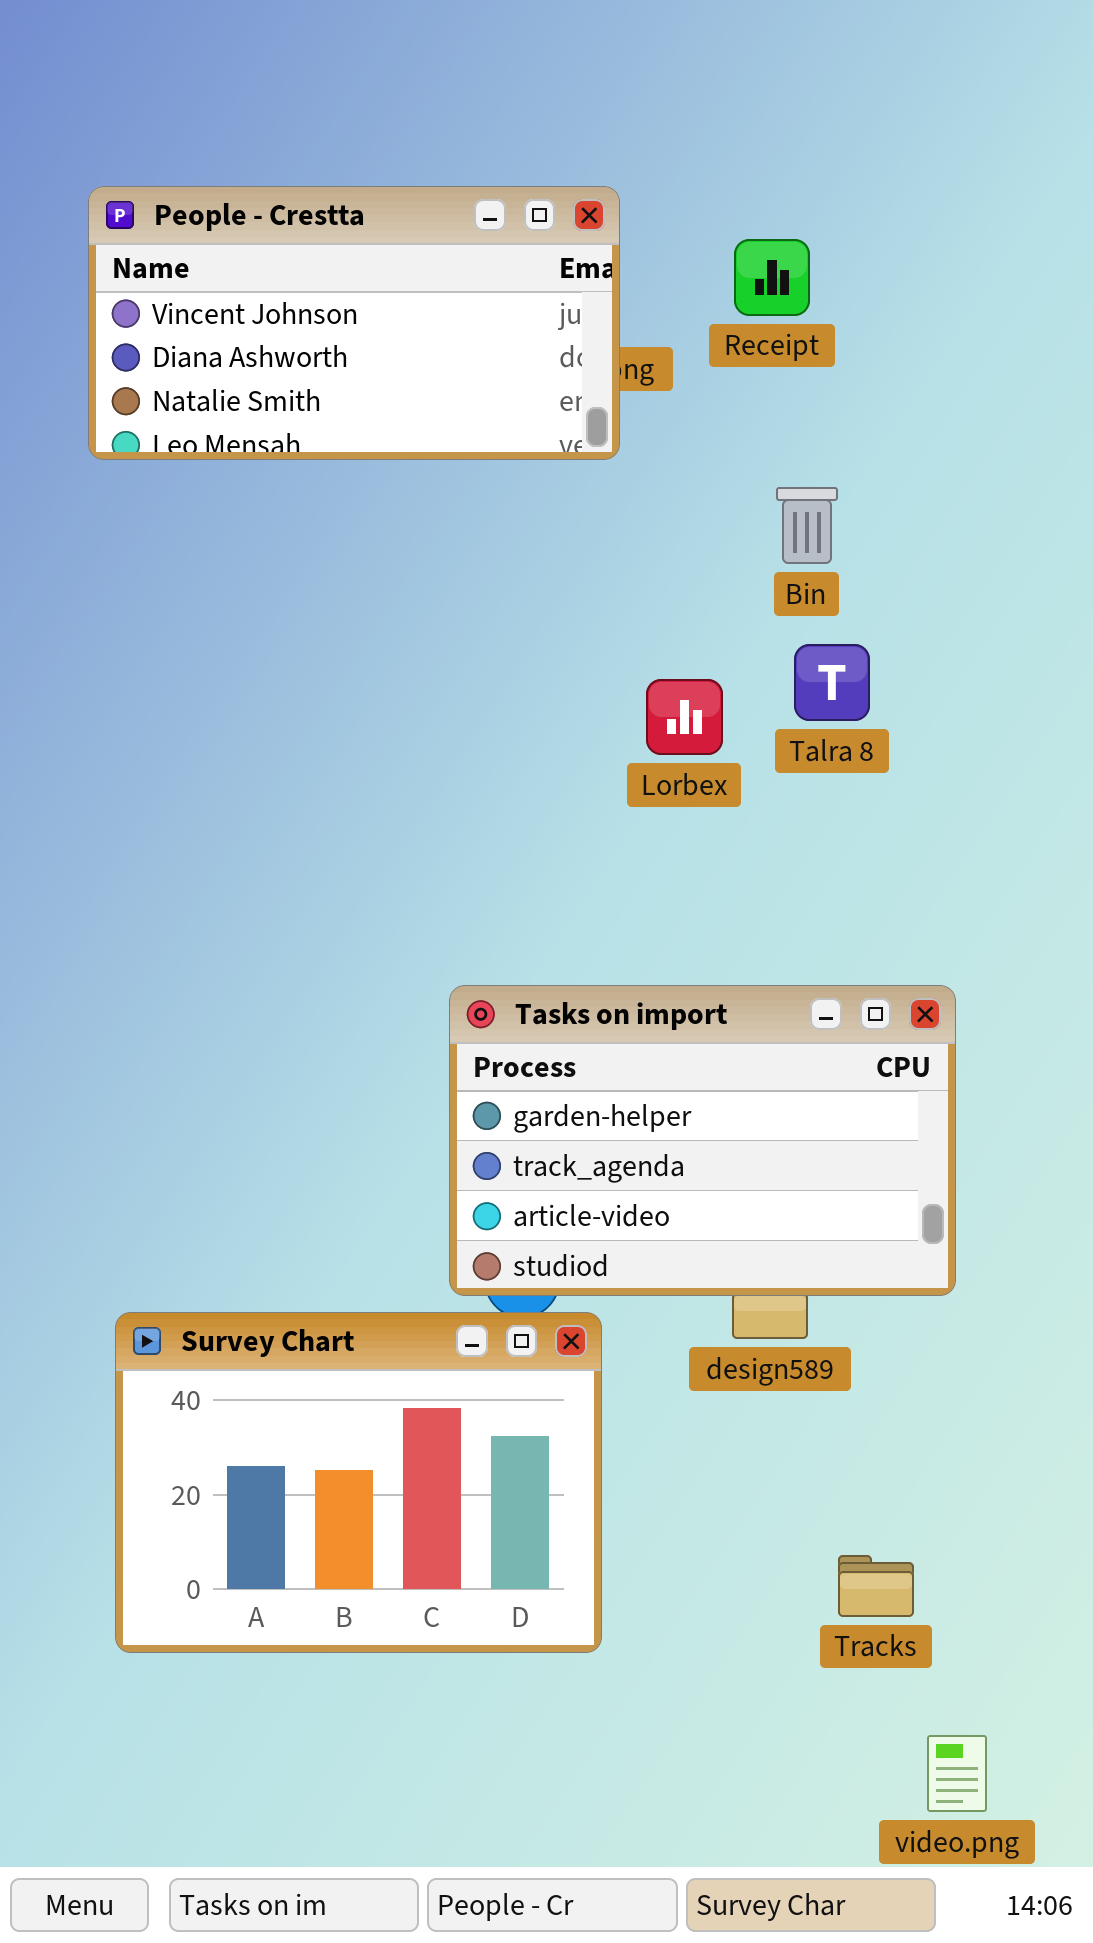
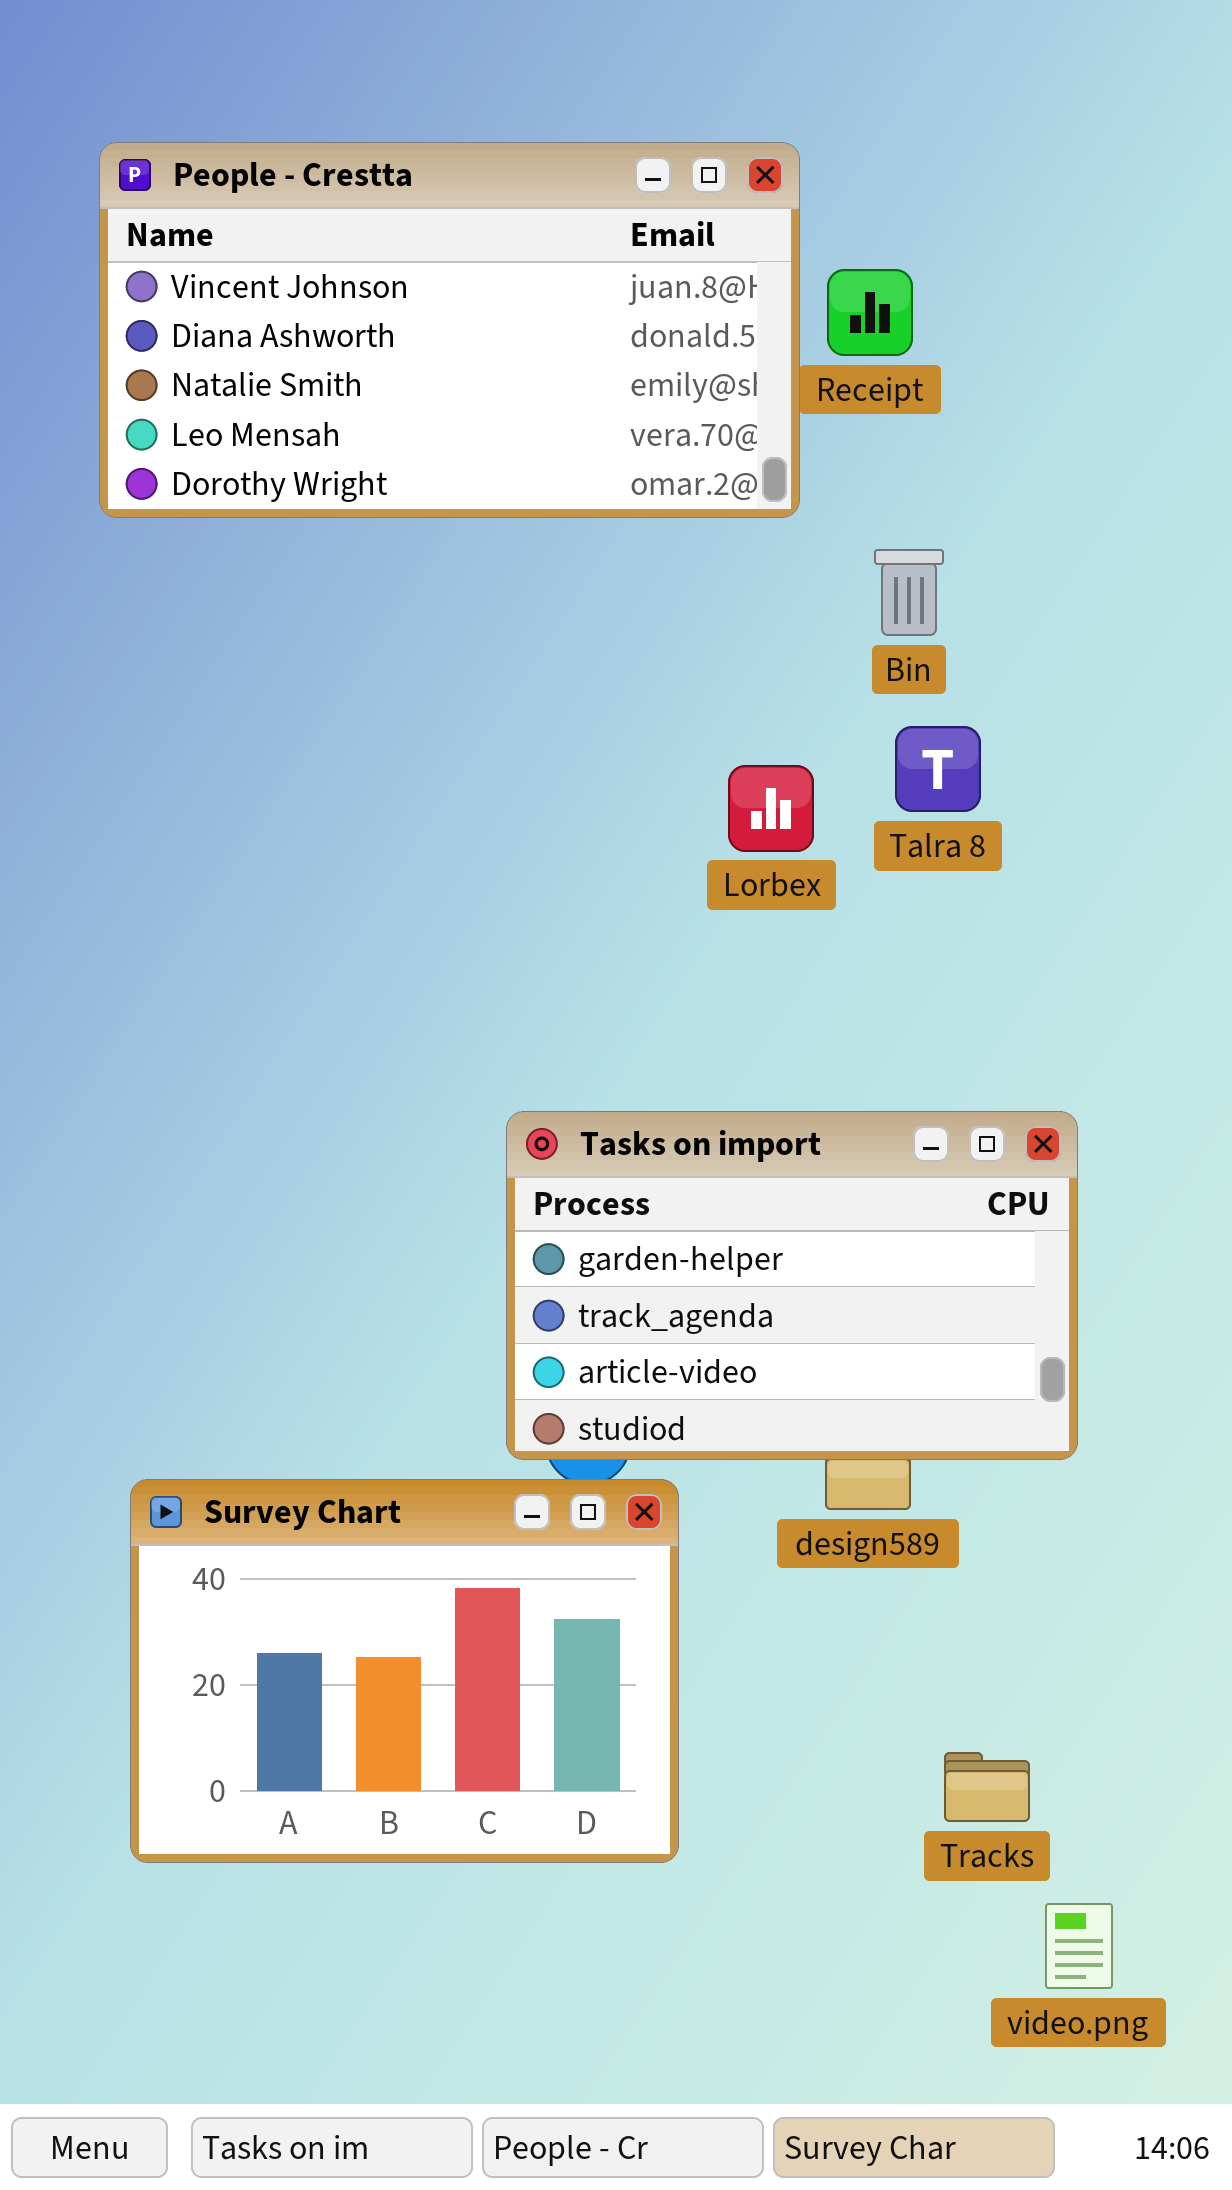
People - Crestta: [88,186,620,460] -> [99,142,800,518], resized
video.png: [927,1735,987,1812] -> [1045,1903,1113,1989], moved

